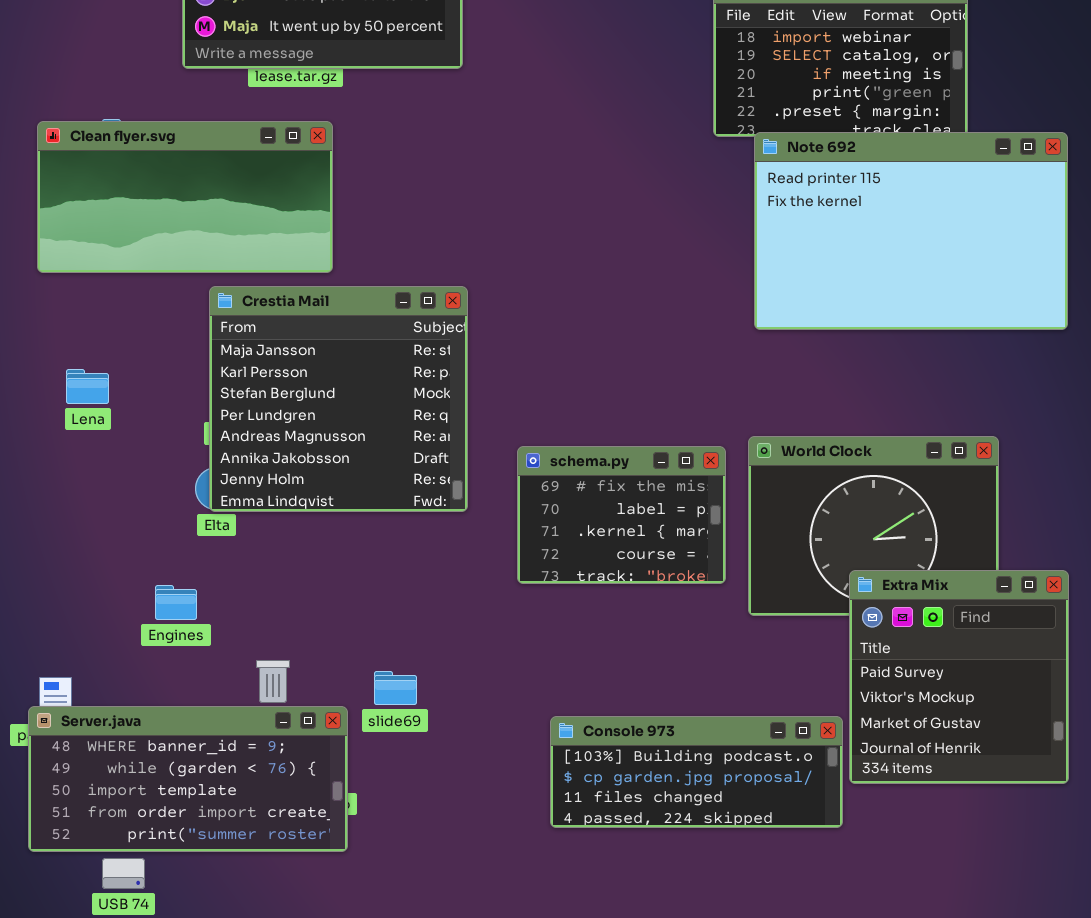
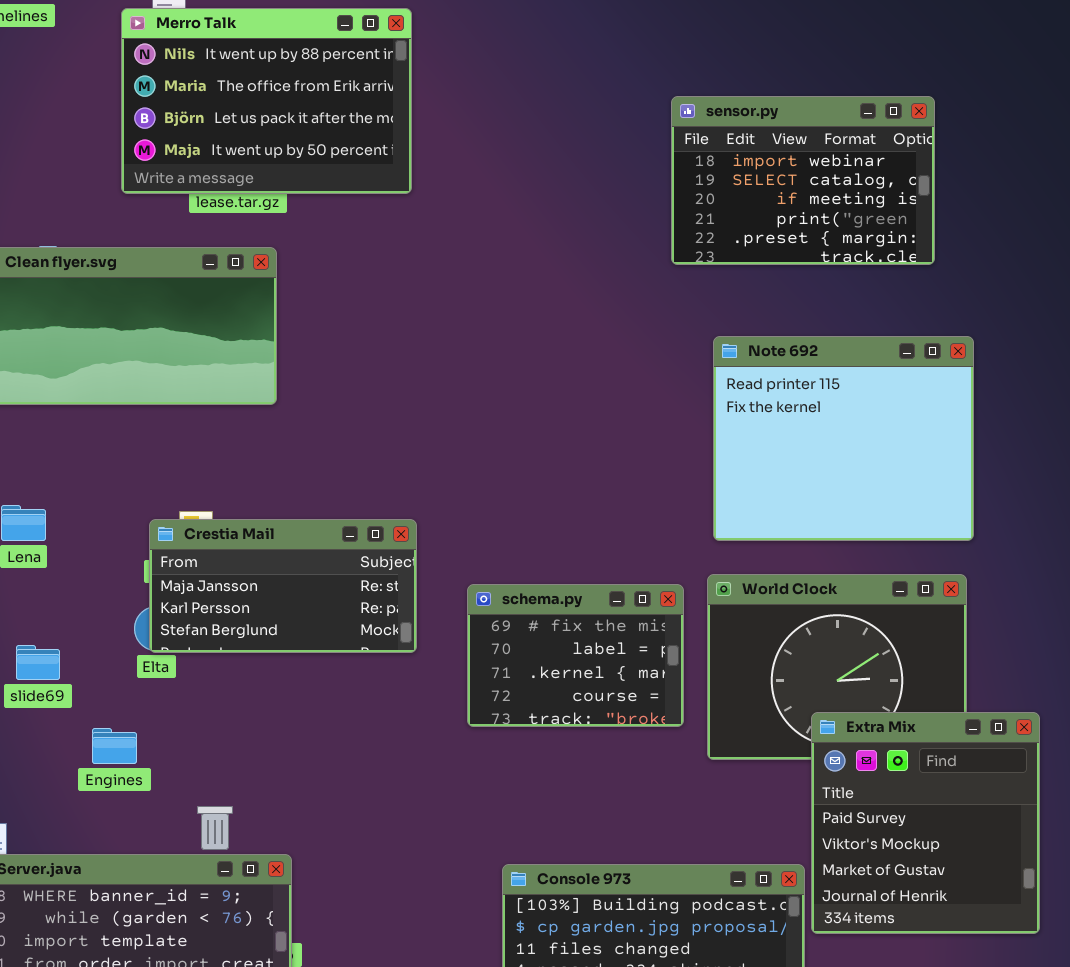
Note 692: [754,132,1068,330] -> [713,336,974,541], moved, resized
Crestia Mail: [209,286,468,512] -> [149,519,417,653], resized
slide69: [374,671,417,705] -> [16,645,60,680], moved

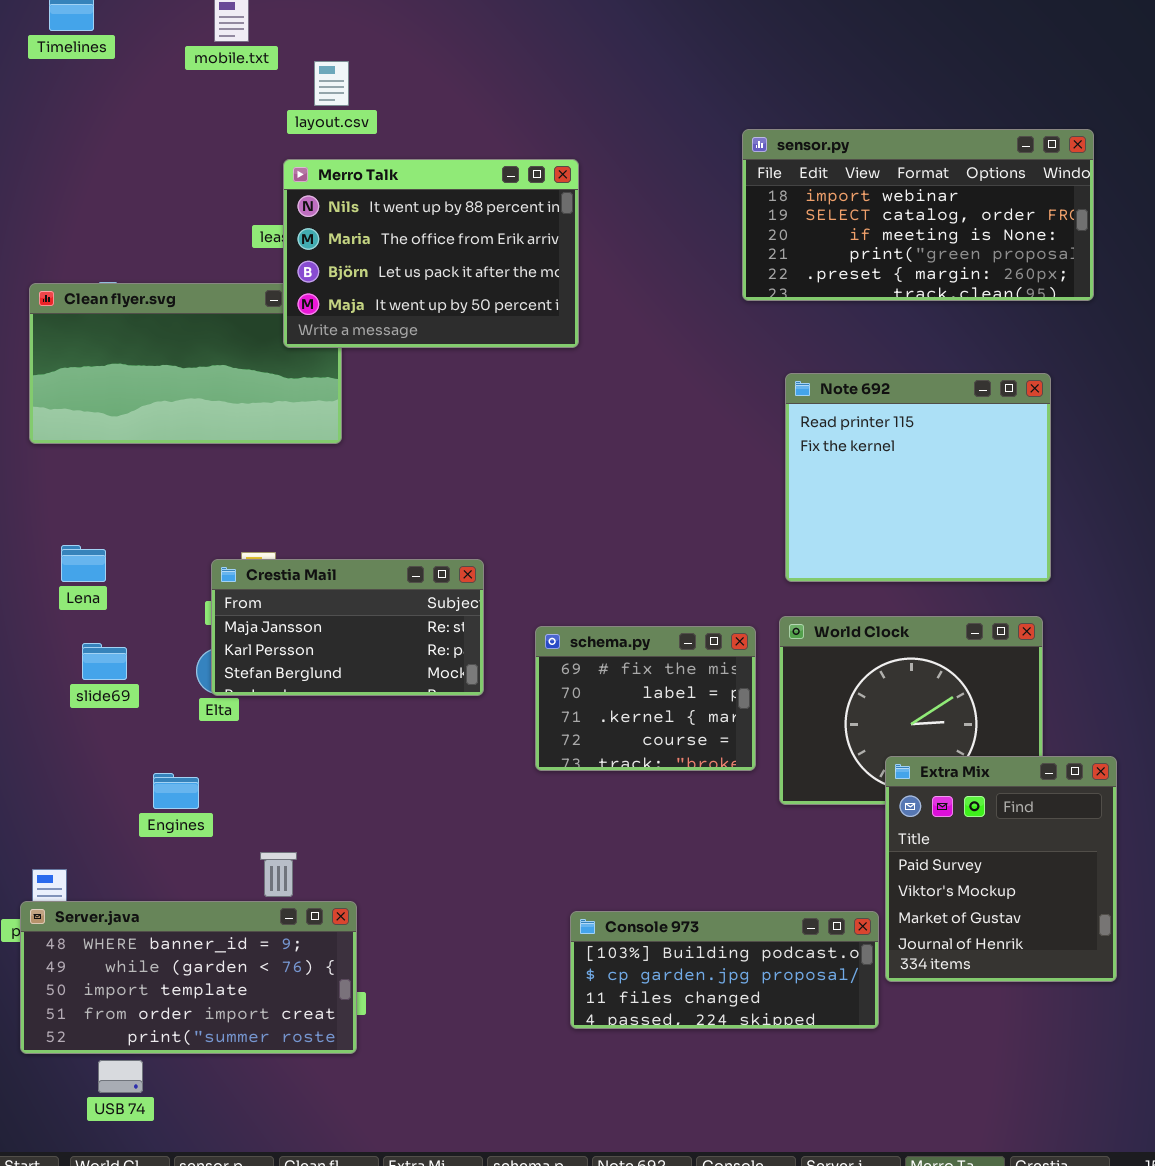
Merro Talk: [121,8,412,194] -> [283,159,579,348], moved
sensor.py: [671,96,935,265] -> [742,129,1094,301], resized
slide69: [16,645,60,680] -> [82,643,127,680], moved

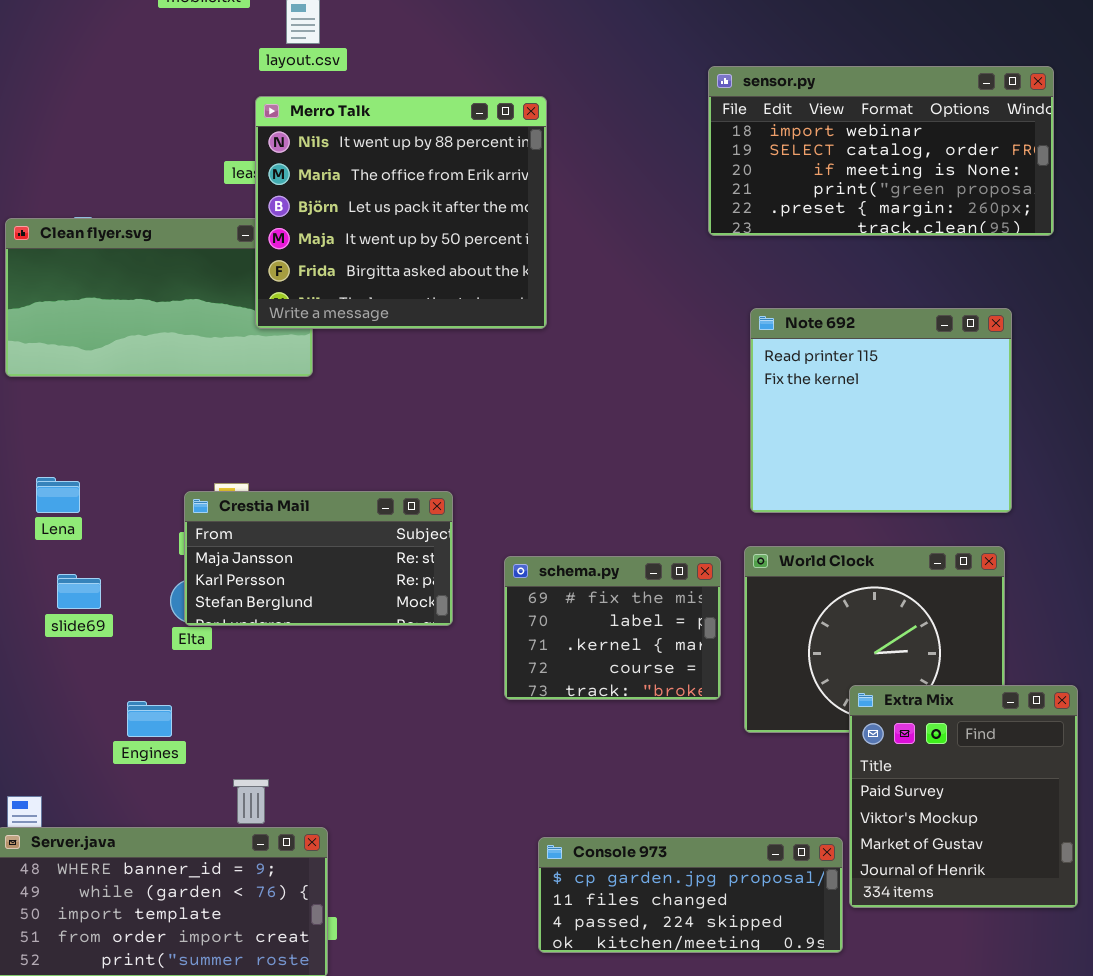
Merro Talk: [283,159,579,348] -> [255,96,547,329], resized
Console 973: [570,911,879,1029] -> [538,837,843,953], scrolled down 1 row

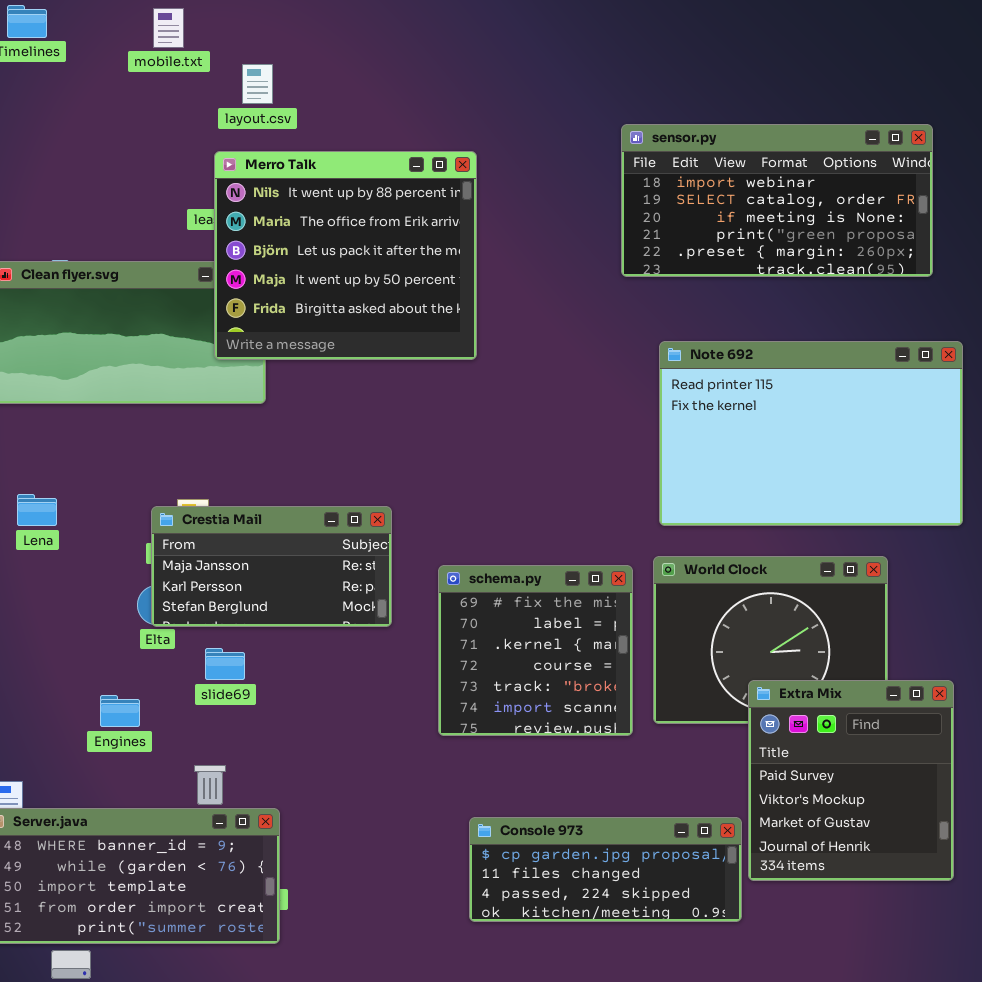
Note 692: [750,308,1012,513] -> [659,341,963,526], resized
schema.py: [504,556,721,700] -> [438,565,633,736], resized
slide69: [57,574,101,609] -> [205,648,245,680], moved

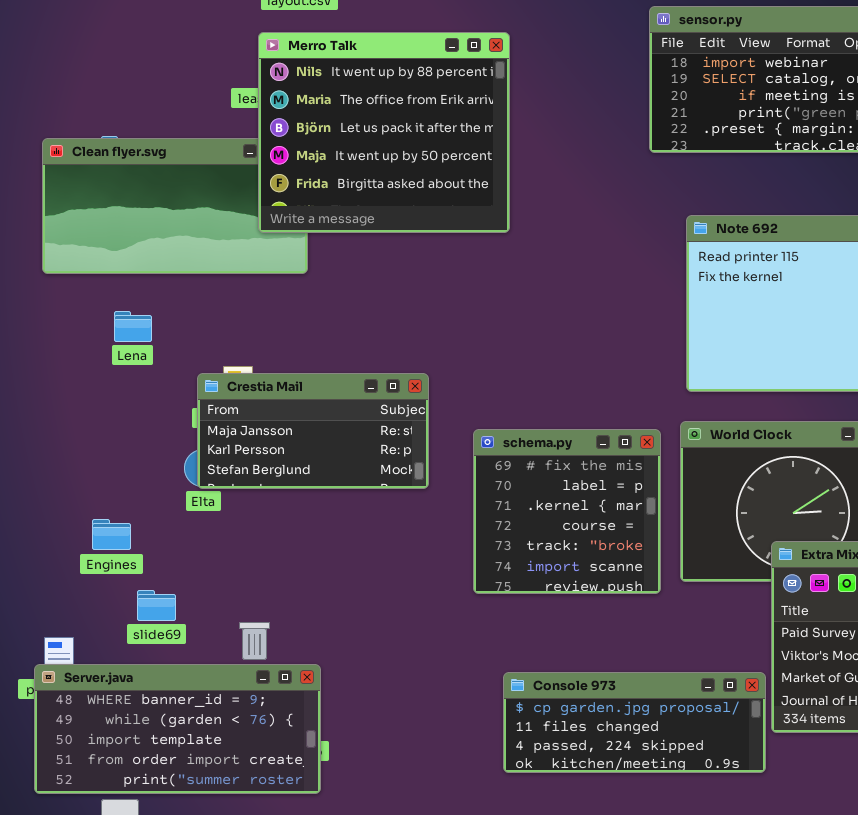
Lena: [17,494,57,526] -> [114,311,152,342], moved
slide69: [205,648,245,680] -> [137,590,176,621], moved
Engines: [100,695,140,727] -> [92,519,131,550], moved

